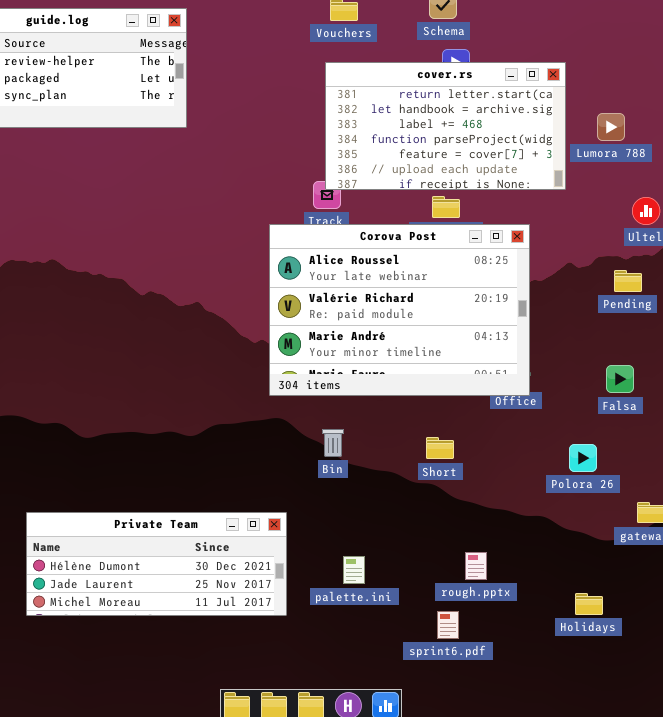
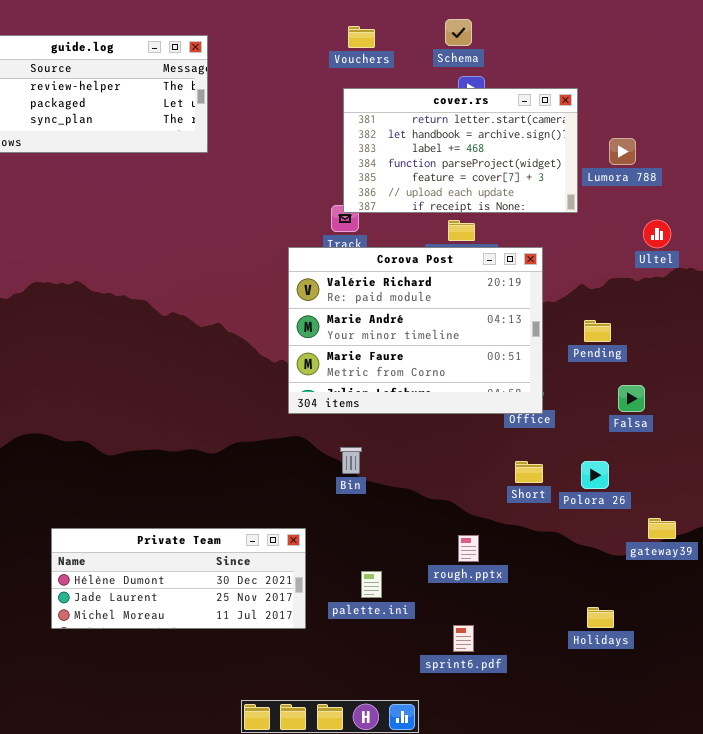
Corova Post: [269,224,530,396] -> [288,247,543,414], scrolled down 1 row
Pending: [614,270,642,292] -> [584,320,611,342], moved
Short: [426,437,454,459] -> [515,461,543,483], moved
rough.pptx: [465,552,487,580] -> [458,535,479,562], moved

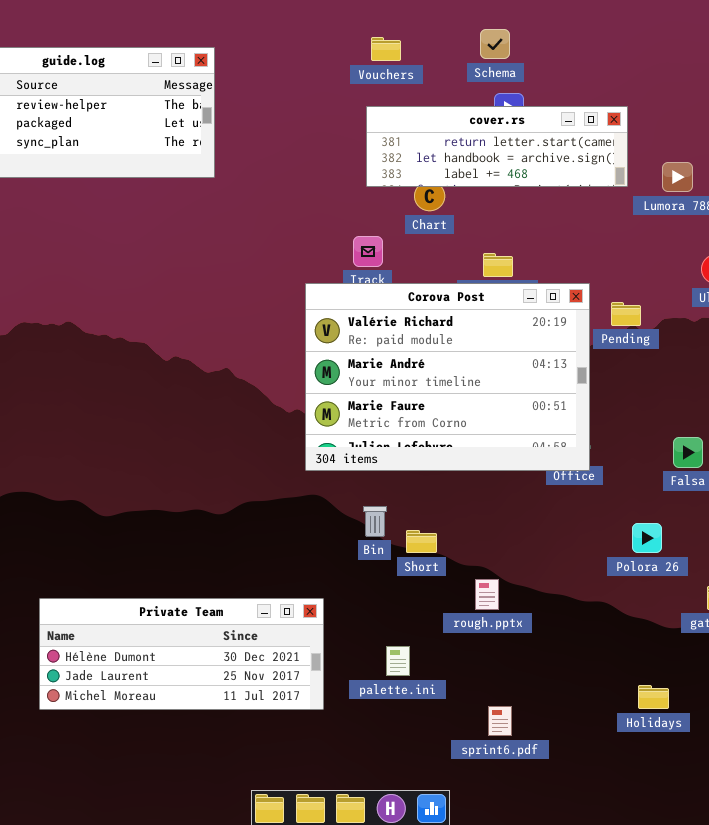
cover.rs: [343,88,578,213] -> [366,106,628,187], resized
Pending: [584,320,611,342] -> [611,302,641,326], moved
Short: [515,461,543,483] -> [406,530,437,553], moved
rough.pptx: [458,535,479,562] -> [475,579,499,610], moved

